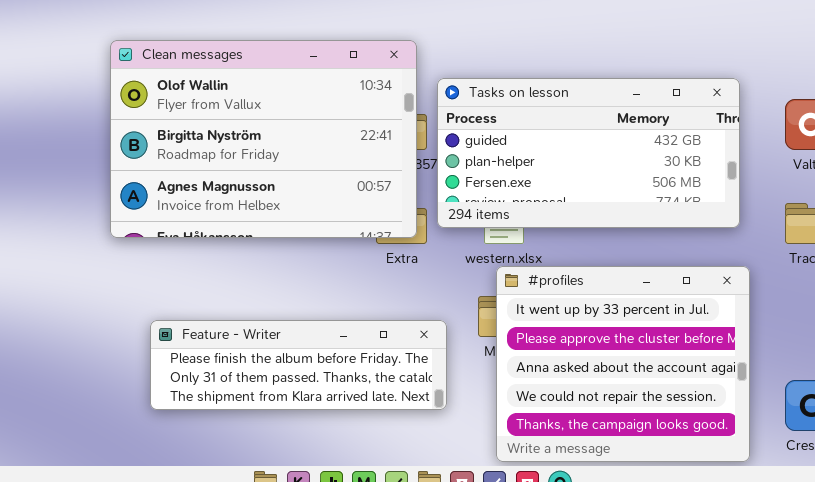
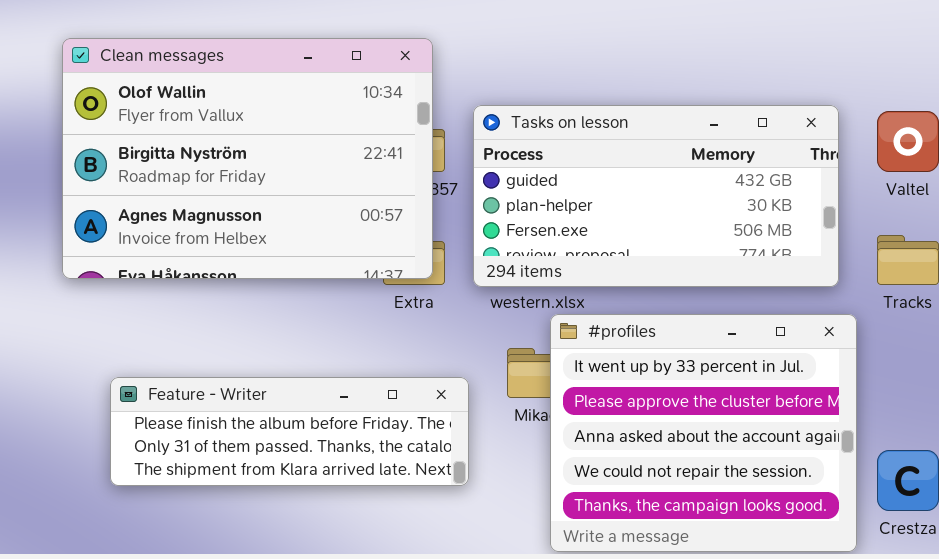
Tasks on lesson: [437,78,740,228] -> [473,105,839,287], moved
#profiles: [496,266,750,462] -> [550,314,857,552], moved

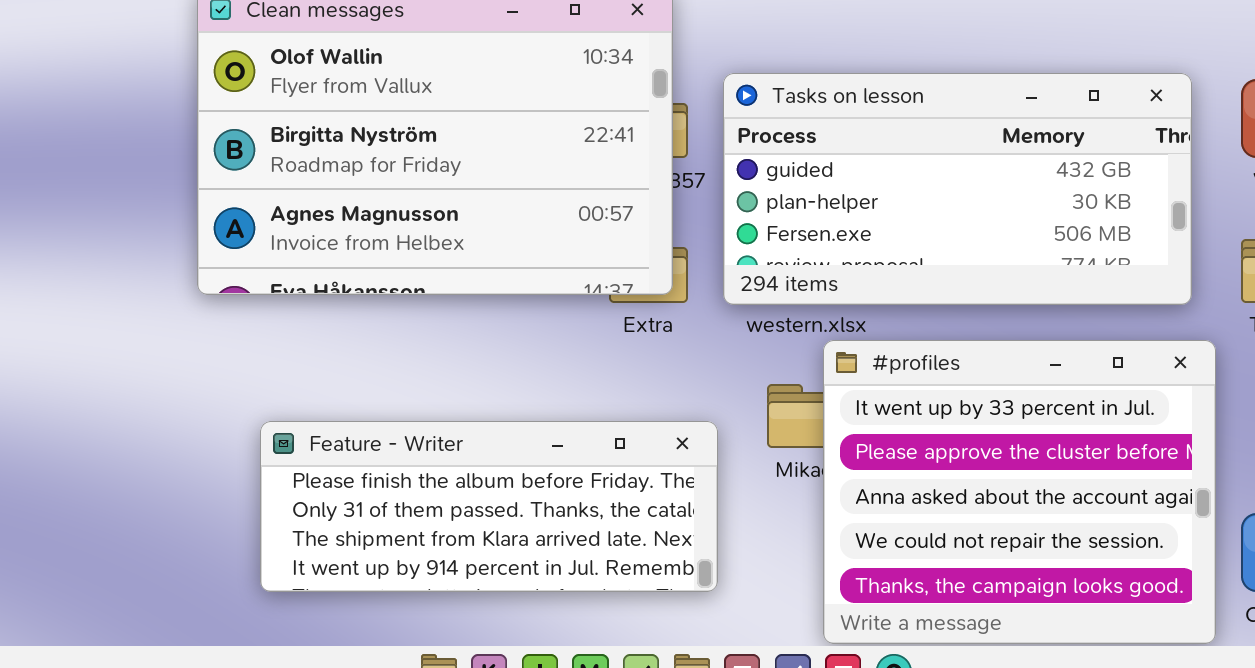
Feature - Writer: [110,377,469,486] -> [260,421,718,592], resized

